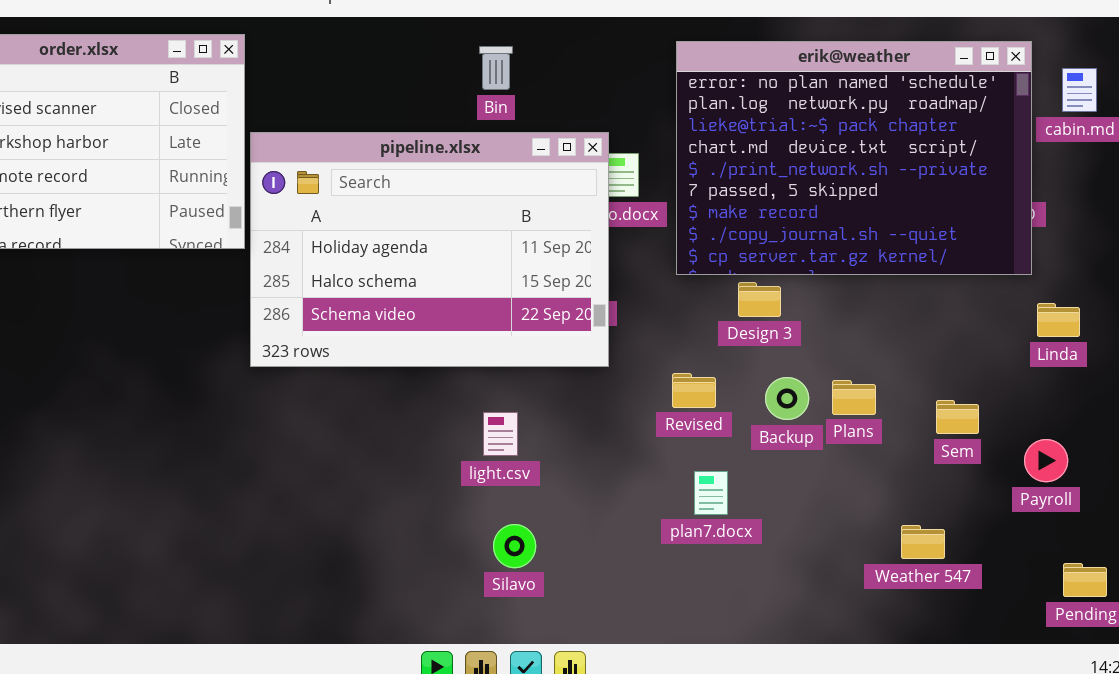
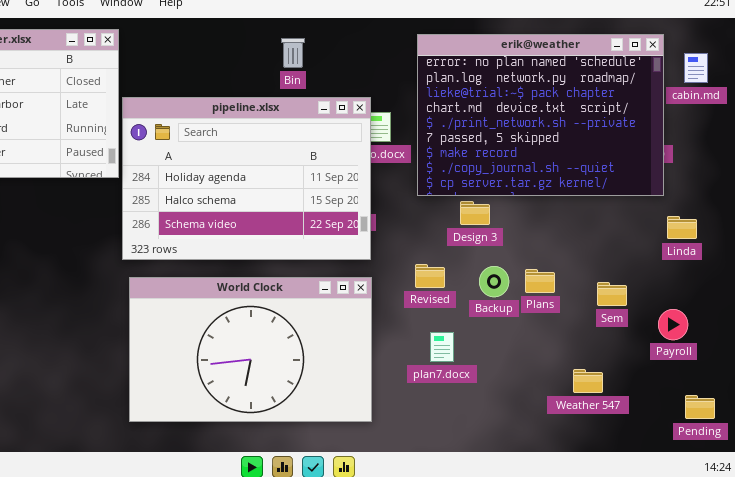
World Clock: none -> [129,277,372,422], opened

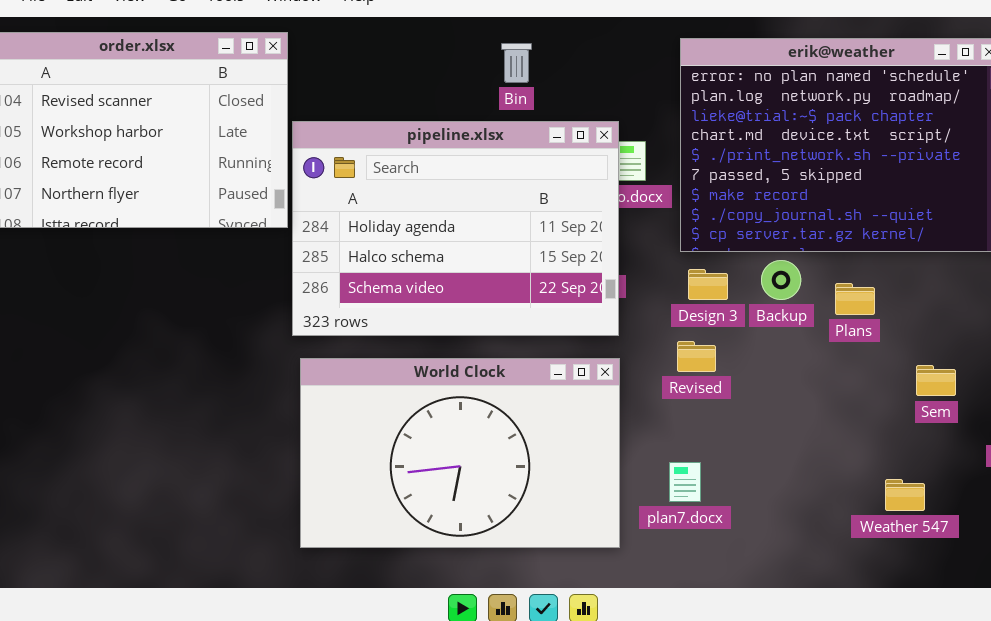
Design 3: [460,201,490,225] -> [688,269,728,300], moved
Backup: [479,266,509,297] -> [761,260,801,300], moved
Plans: [525,269,555,293] -> [835,283,875,315], moved
plan7.docx: [430,332,454,362] -> [669,462,701,502], moved

